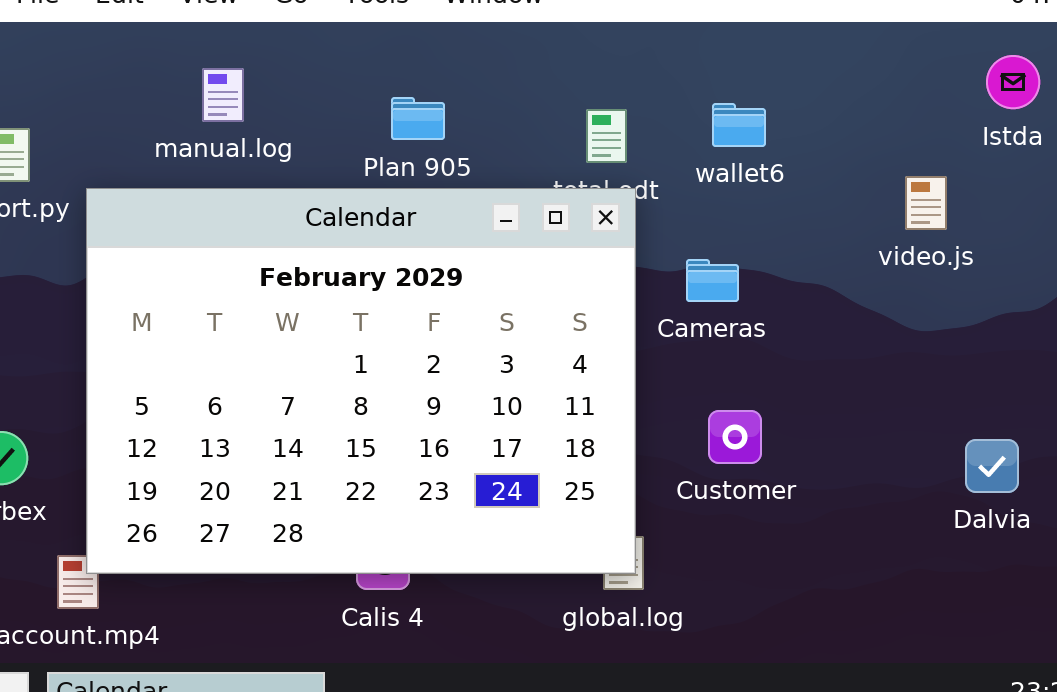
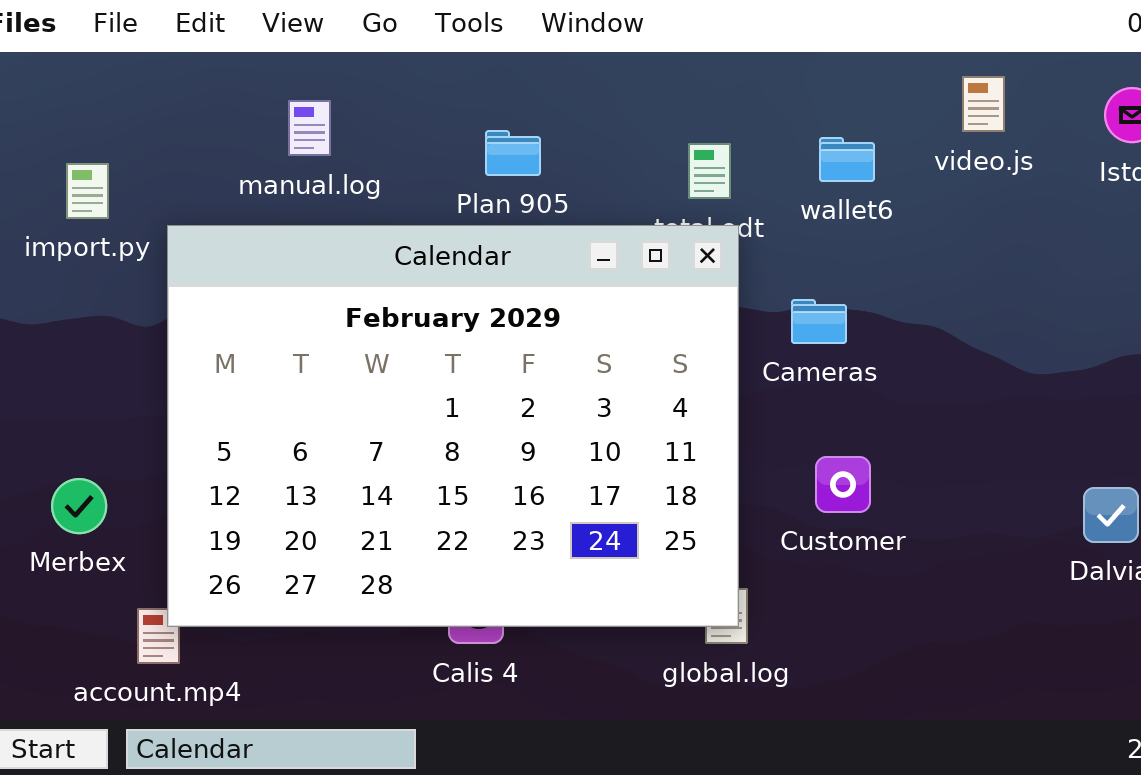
video.js: [905,176,947,230] -> [962,76,1005,132], moved

